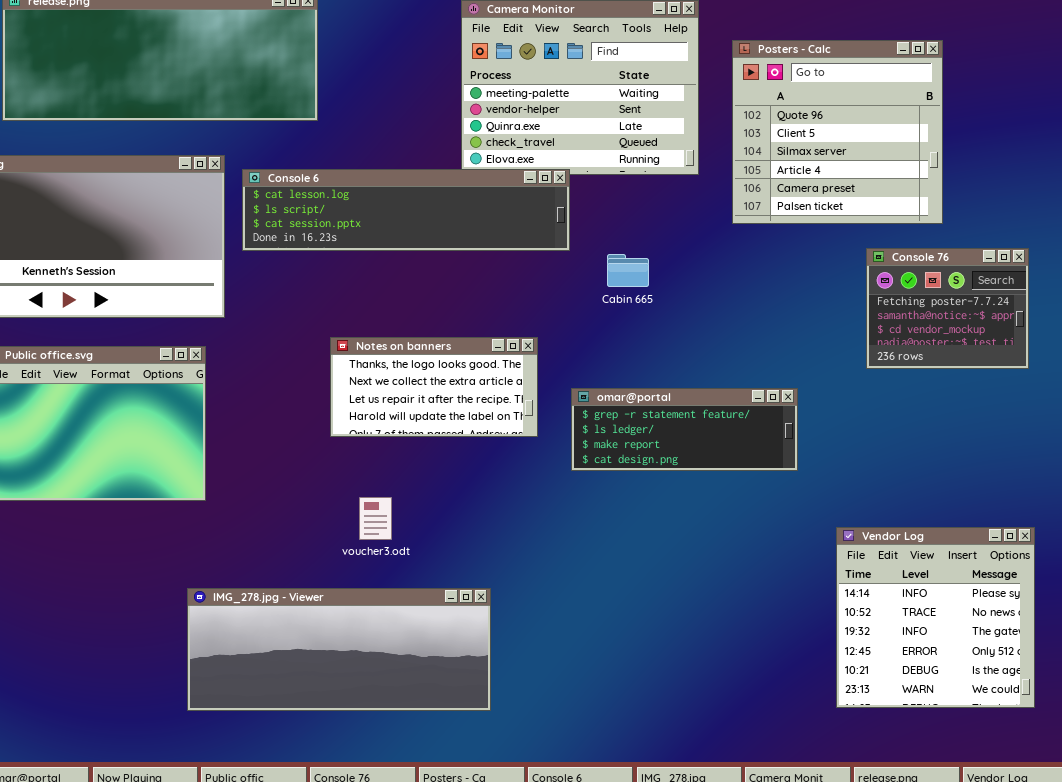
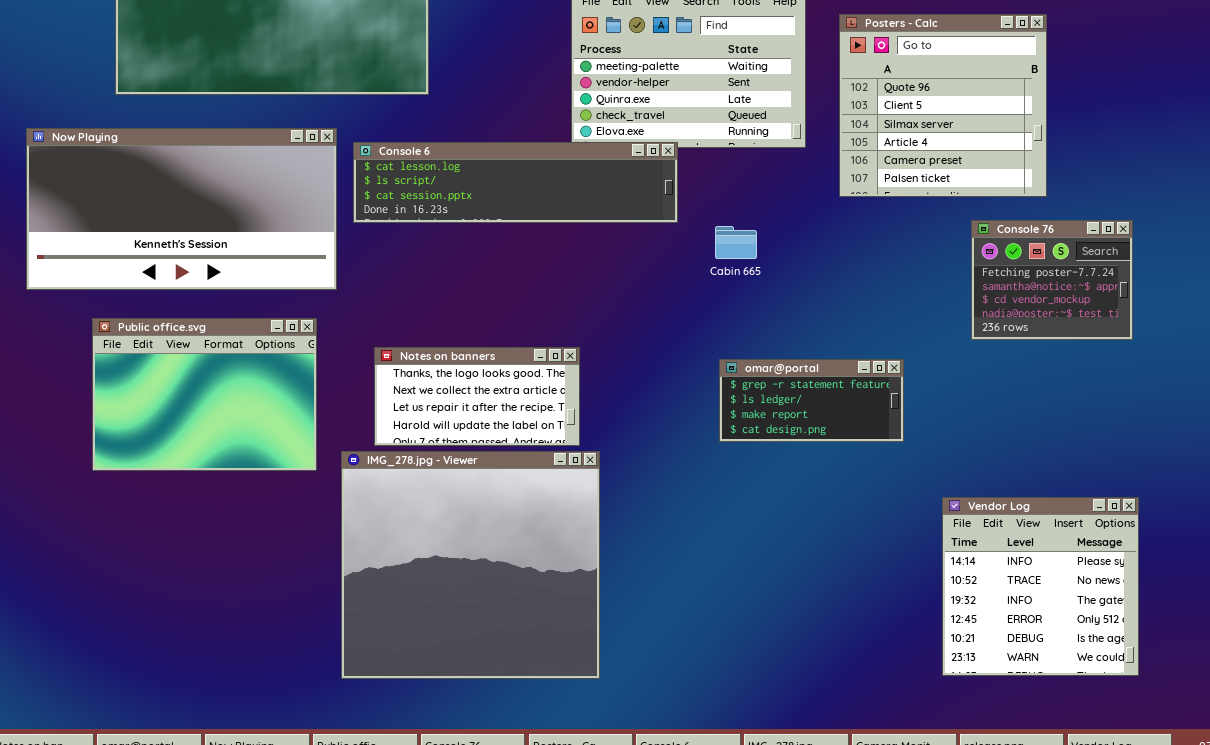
Notes on banners: [330,337,538,437] -> [374,347,580,446], moved
omar@portal: [571,388,798,471] -> [719,359,904,442], resized
IMG_278.jpg - Viewer: [187,588,491,711] -> [341,451,600,679], resized

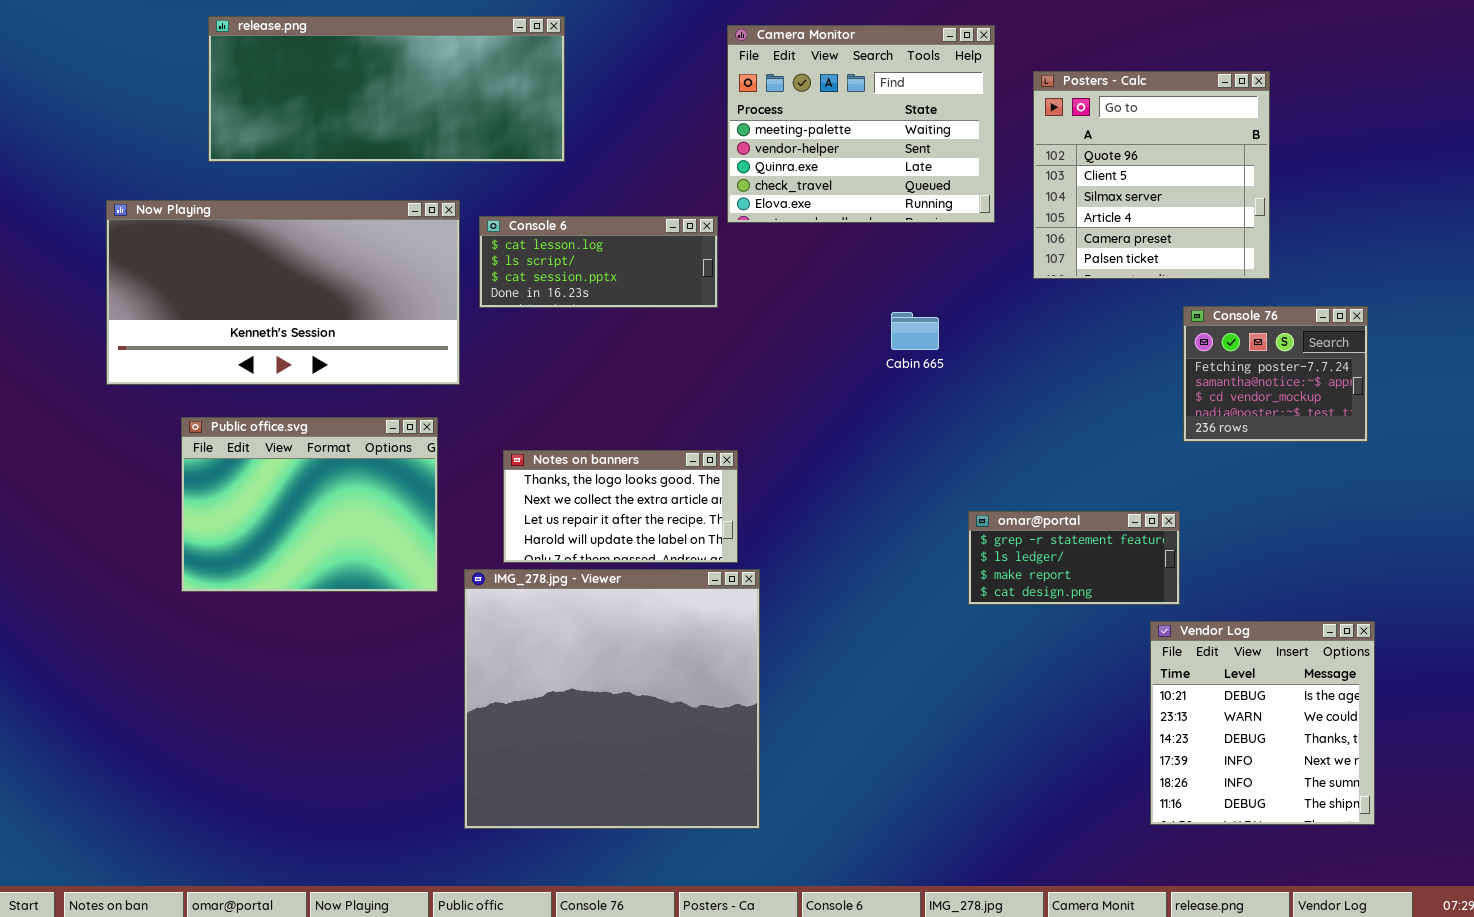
Console 6: [353,142,678,223] -> [479,216,718,308], resized
omar@portal: [719,359,904,442] -> [968,511,1180,605], moved
Vendor Log: [942,497,1139,676] -> [1150,621,1375,825], scrolled down 4 rows

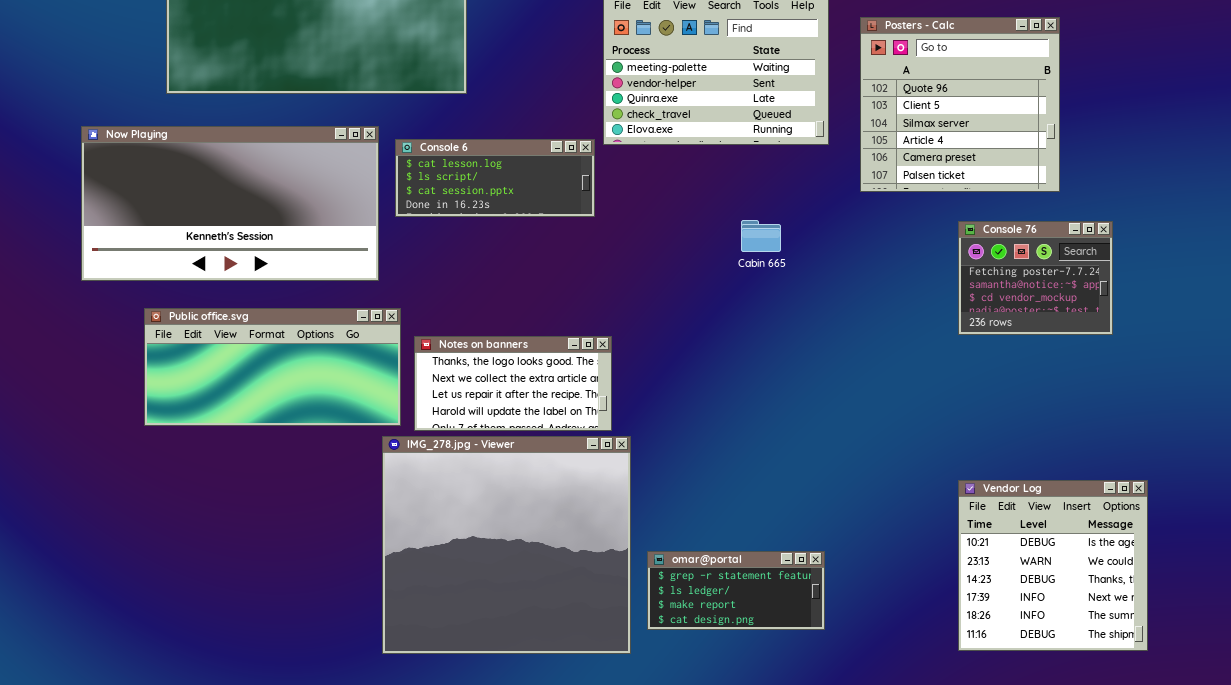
Console 76: [1183,306,1368,442] -> [958,221,1113,335], moved
Public office.svg: [181,417,438,592] -> [144,308,401,426], resized
omar@portal: [968,511,1180,605] -> [647,551,825,630], moved

